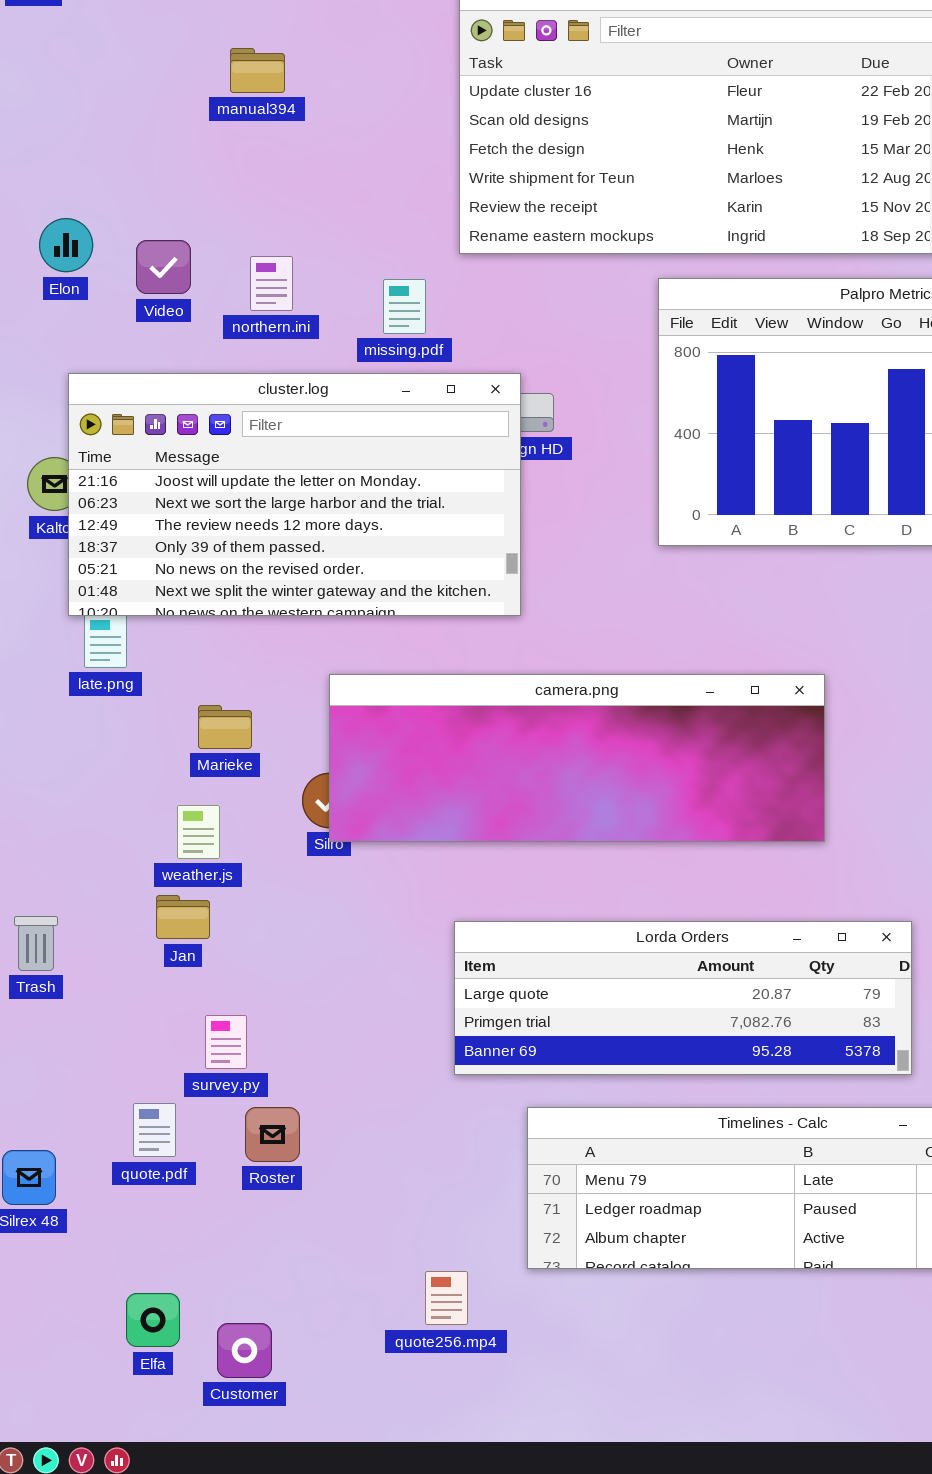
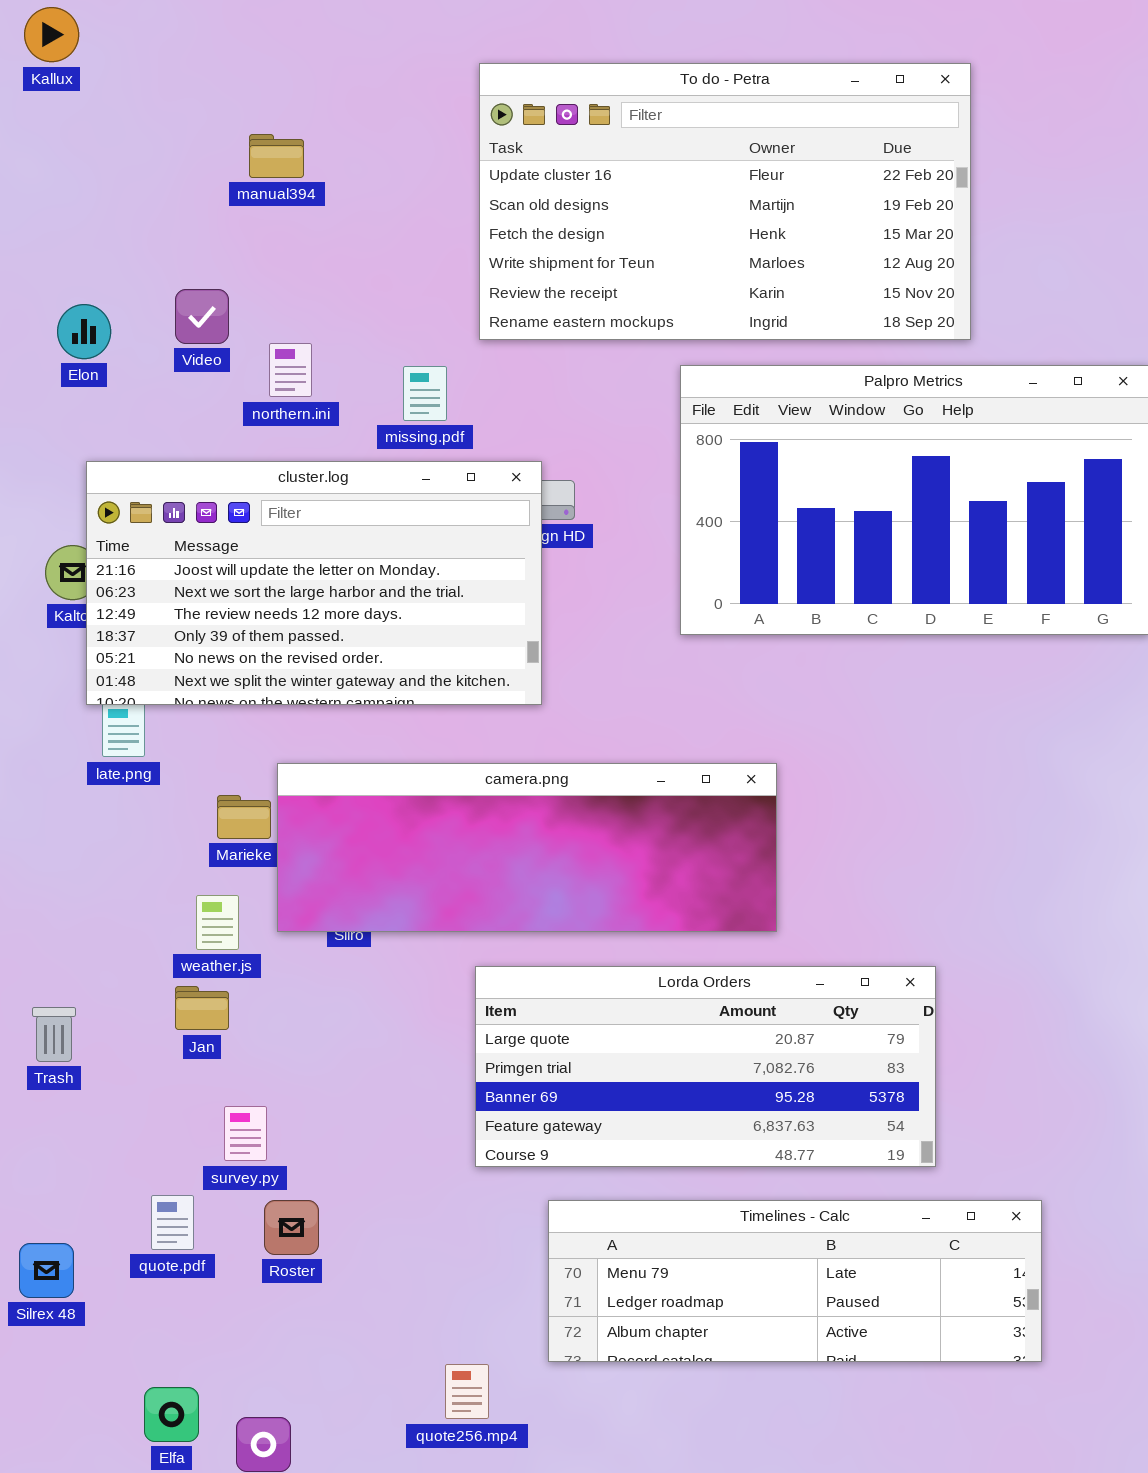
Video: [136,240,191,294] -> [175,289,229,344], moved
camera.png: [329,674,825,842] -> [277,763,777,932], moved
Lorda Orders: [454,921,912,1075] -> [475,966,936,1167], resized

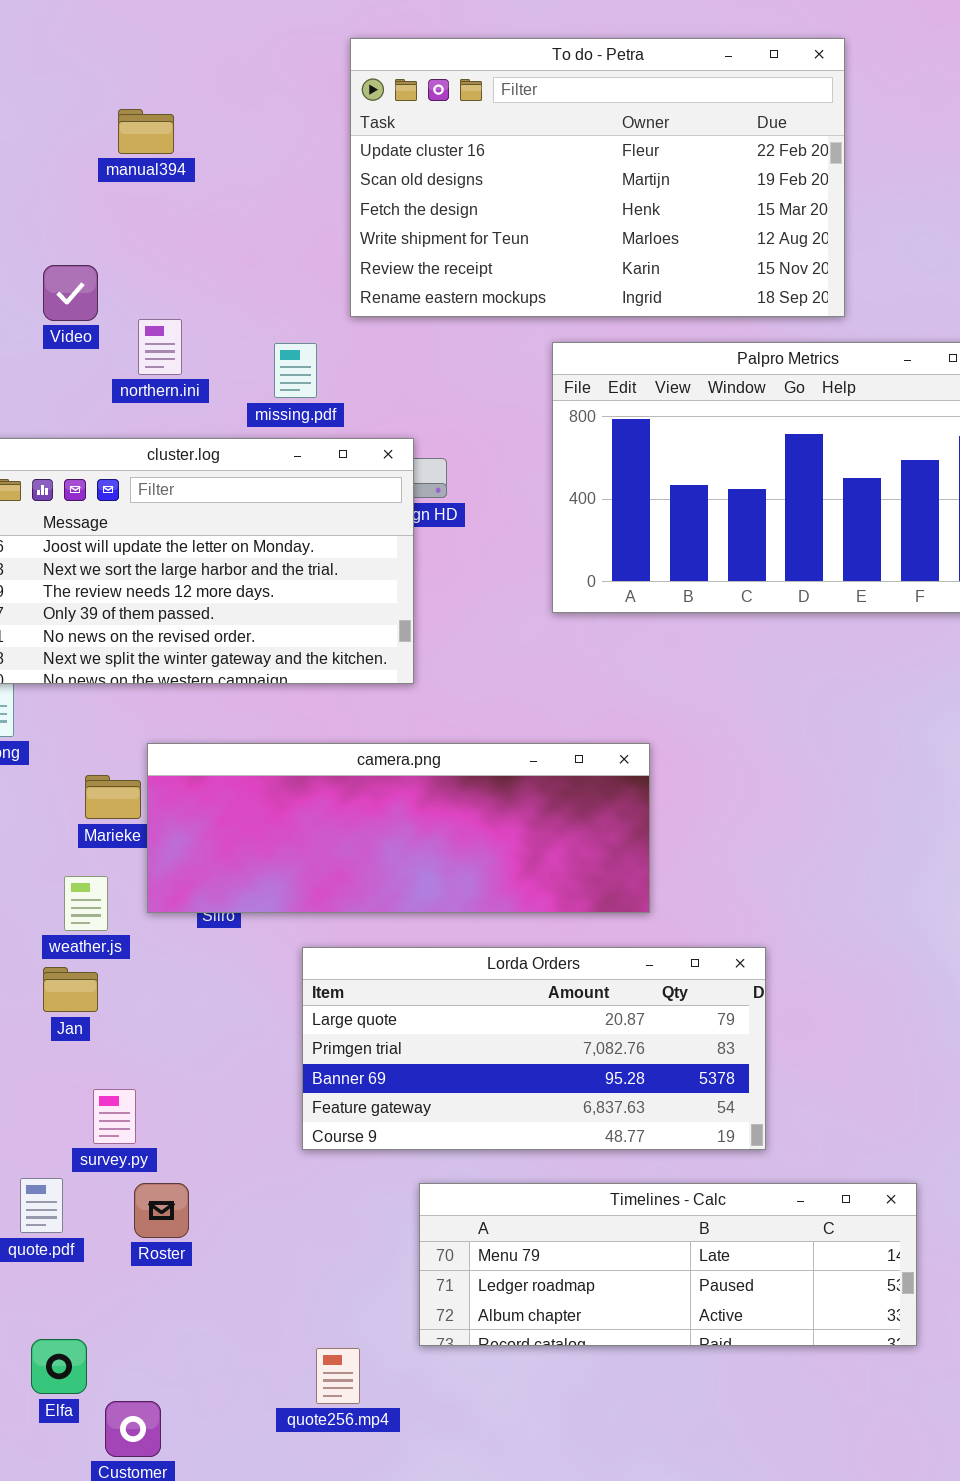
Lorda Orders: [475,966,936,1167] -> [302,947,766,1150], moved
Elfa: [144,1387,199,1442] -> [31,1339,87,1394], moved

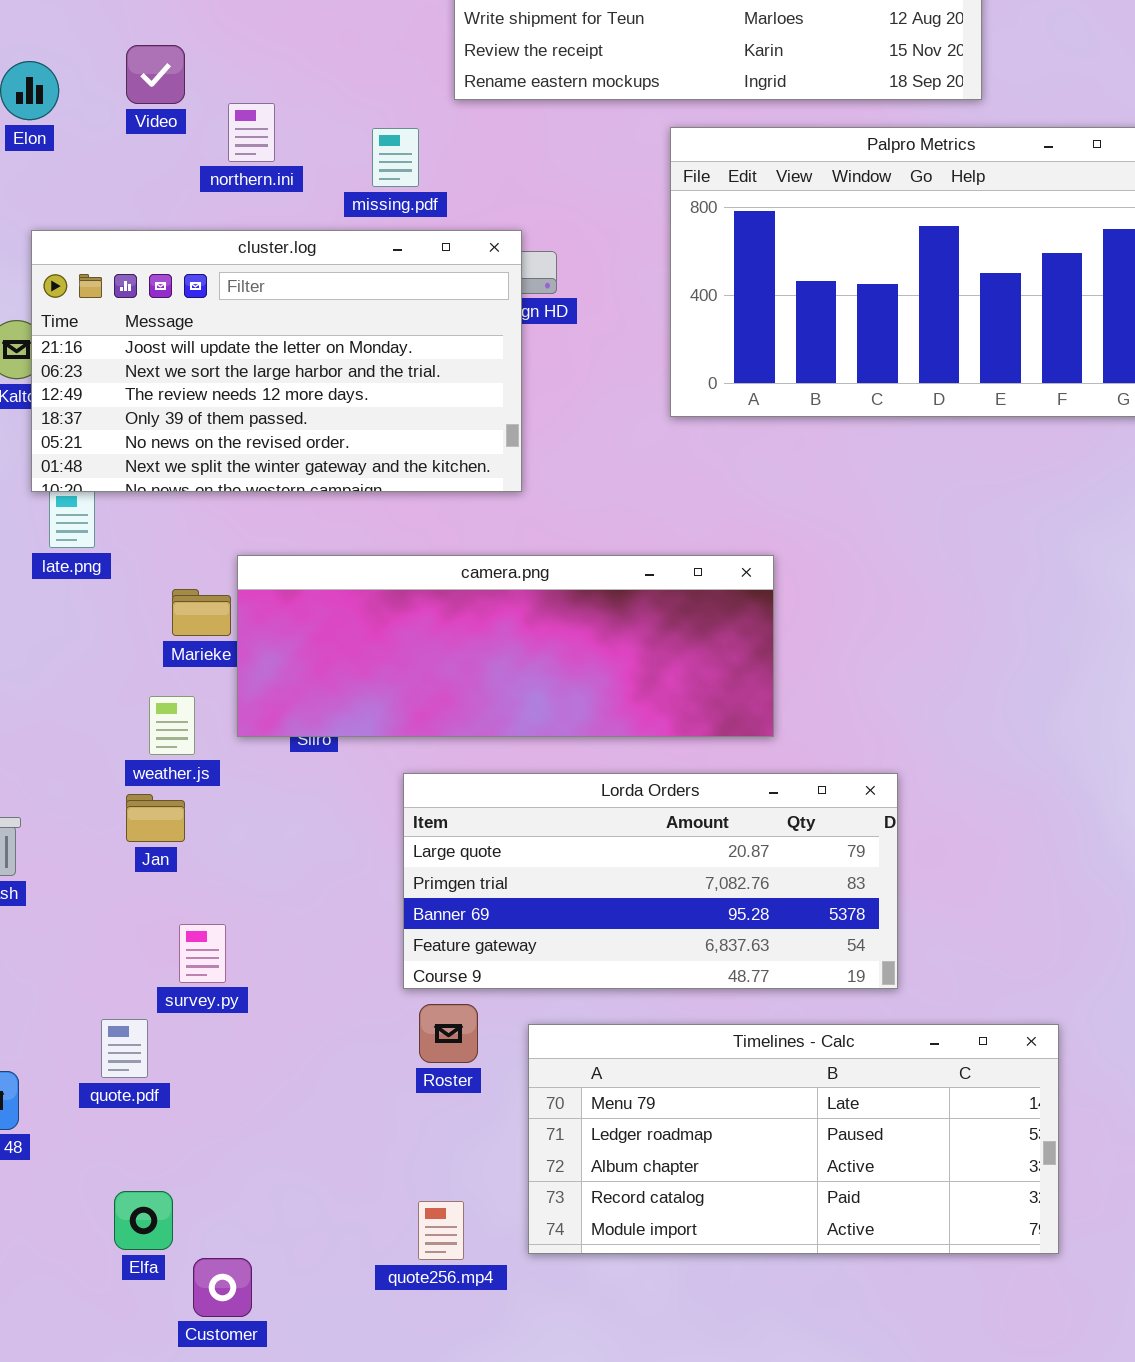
Roster: [134,1183,189,1238] -> [419,1004,478,1063], moved
Timelines - Calc: [419,1183,917,1346] -> [528,1024,1059,1254], resized

